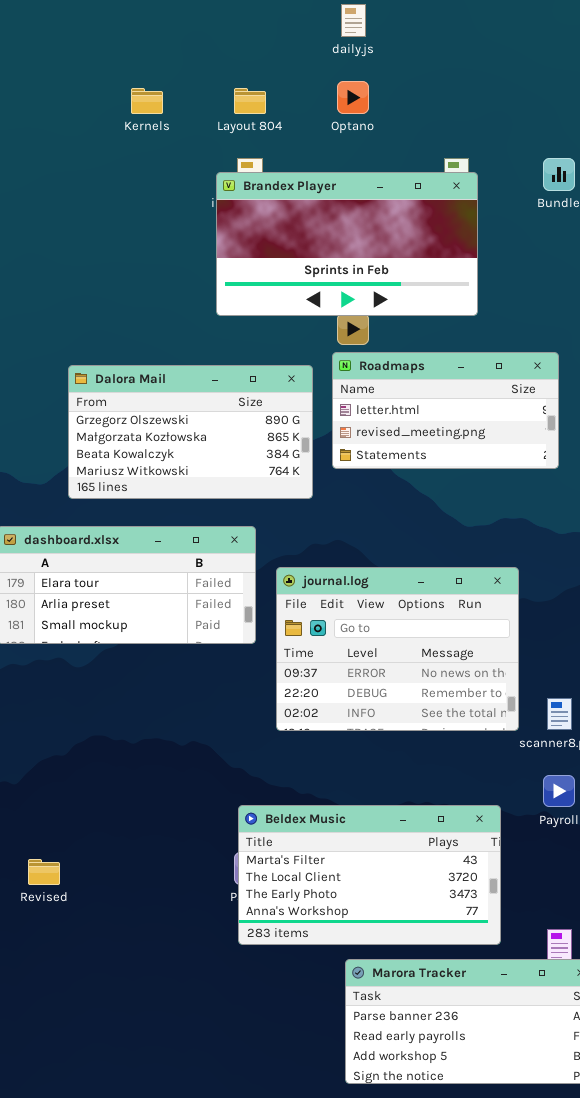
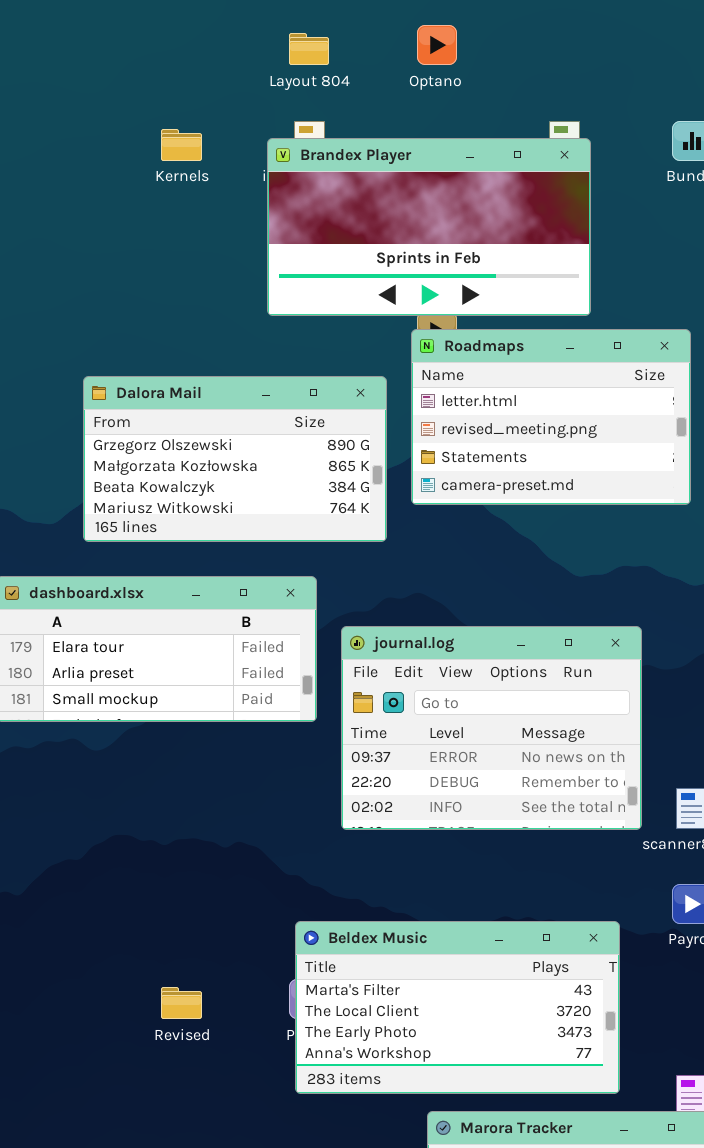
Kernels: [131,88,163,114] -> [161,129,202,161], moved
Roadmaps: [332,352,559,469] -> [411,329,691,505], resized
Revised: [28,859,60,885] -> [161,987,202,1019], moved

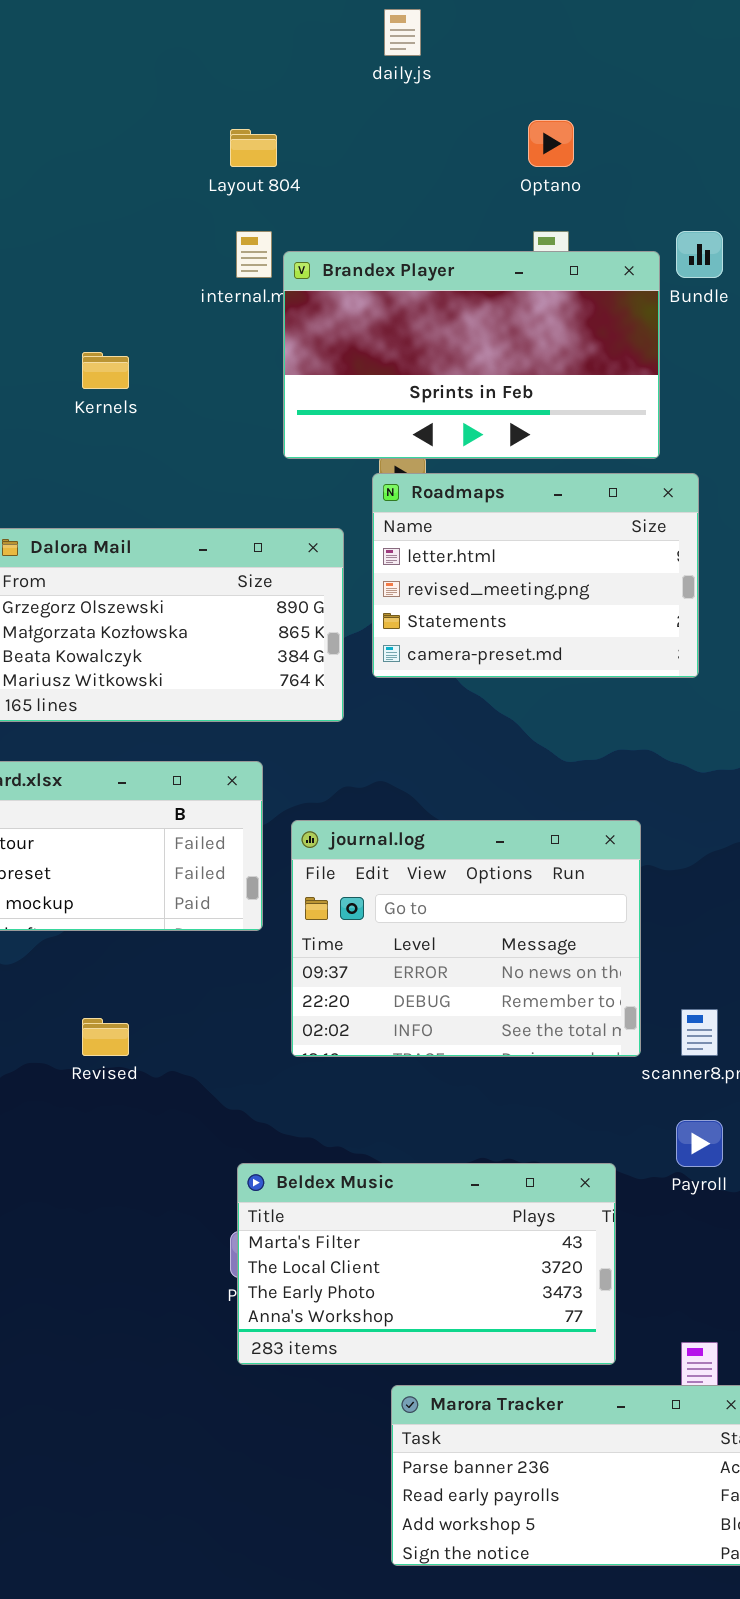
Optano: [417,25,457,65] -> [528,120,574,167], moved
Kernels: [161,129,202,161] -> [82,352,129,389], moved
Brandex Player: [267,138,591,316] -> [283,251,660,459], moved
Revised: [161,987,202,1019] -> [82,1018,129,1056], moved

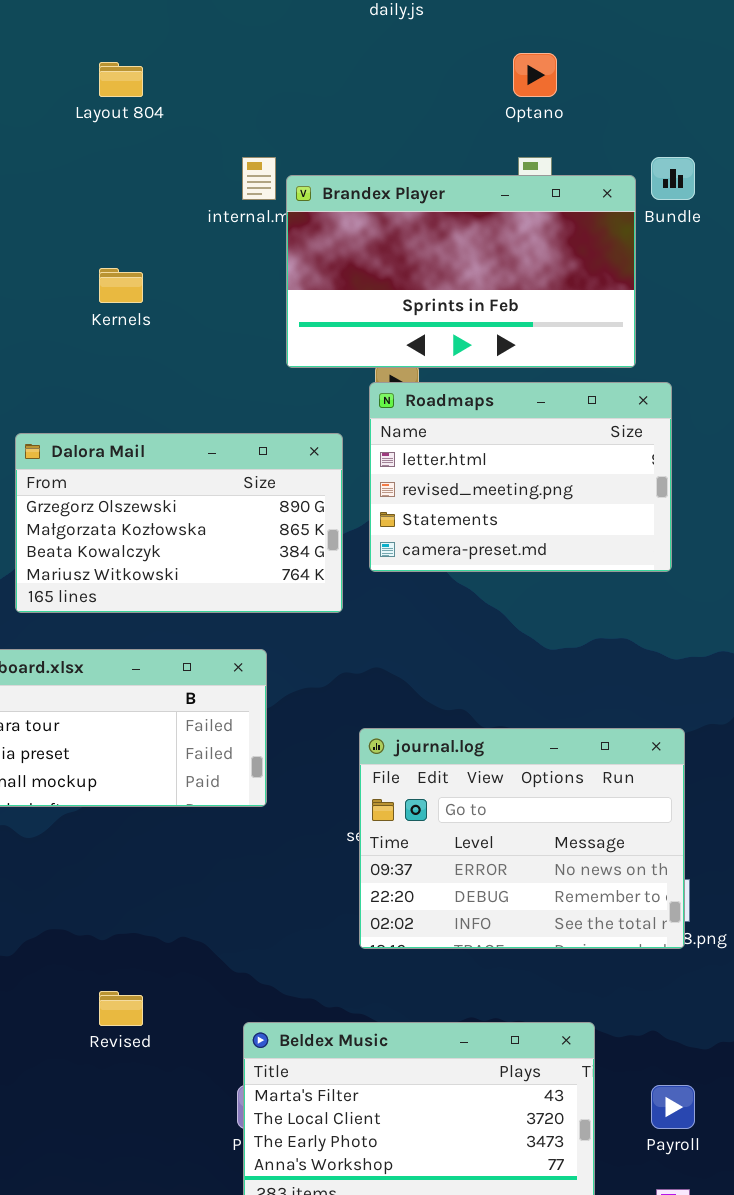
Layout 804: [230,129,277,167] -> [99,62,143,97], moved
journal.log: [291,820,641,1057] -> [359,728,685,949], moved
Revised: [82,1018,129,1056] -> [99,991,143,1026], moved
Payroll: [676,1120,723,1167] -> [651,1085,695,1129], moved

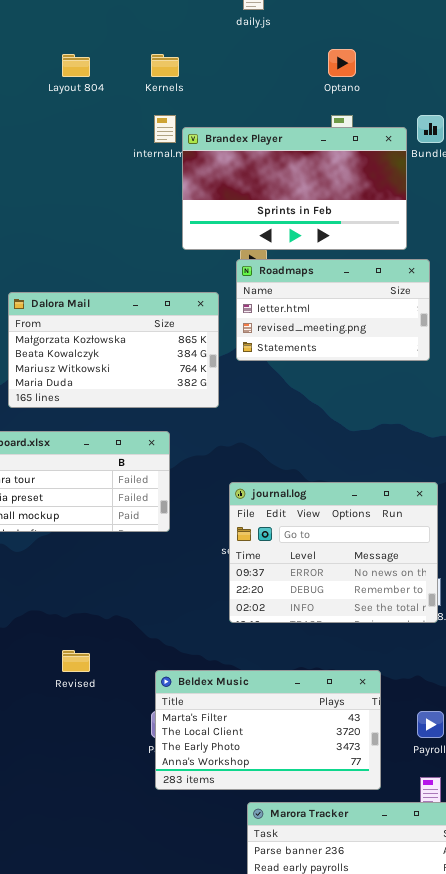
Kernels: [99,268,143,303] -> [151,54,179,77], moved
Roadmaps: [369,382,672,572] -> [236,259,430,361], resized
Dalora Mail: [15,433,343,613] -> [8,292,219,408], scrolled down 1 row

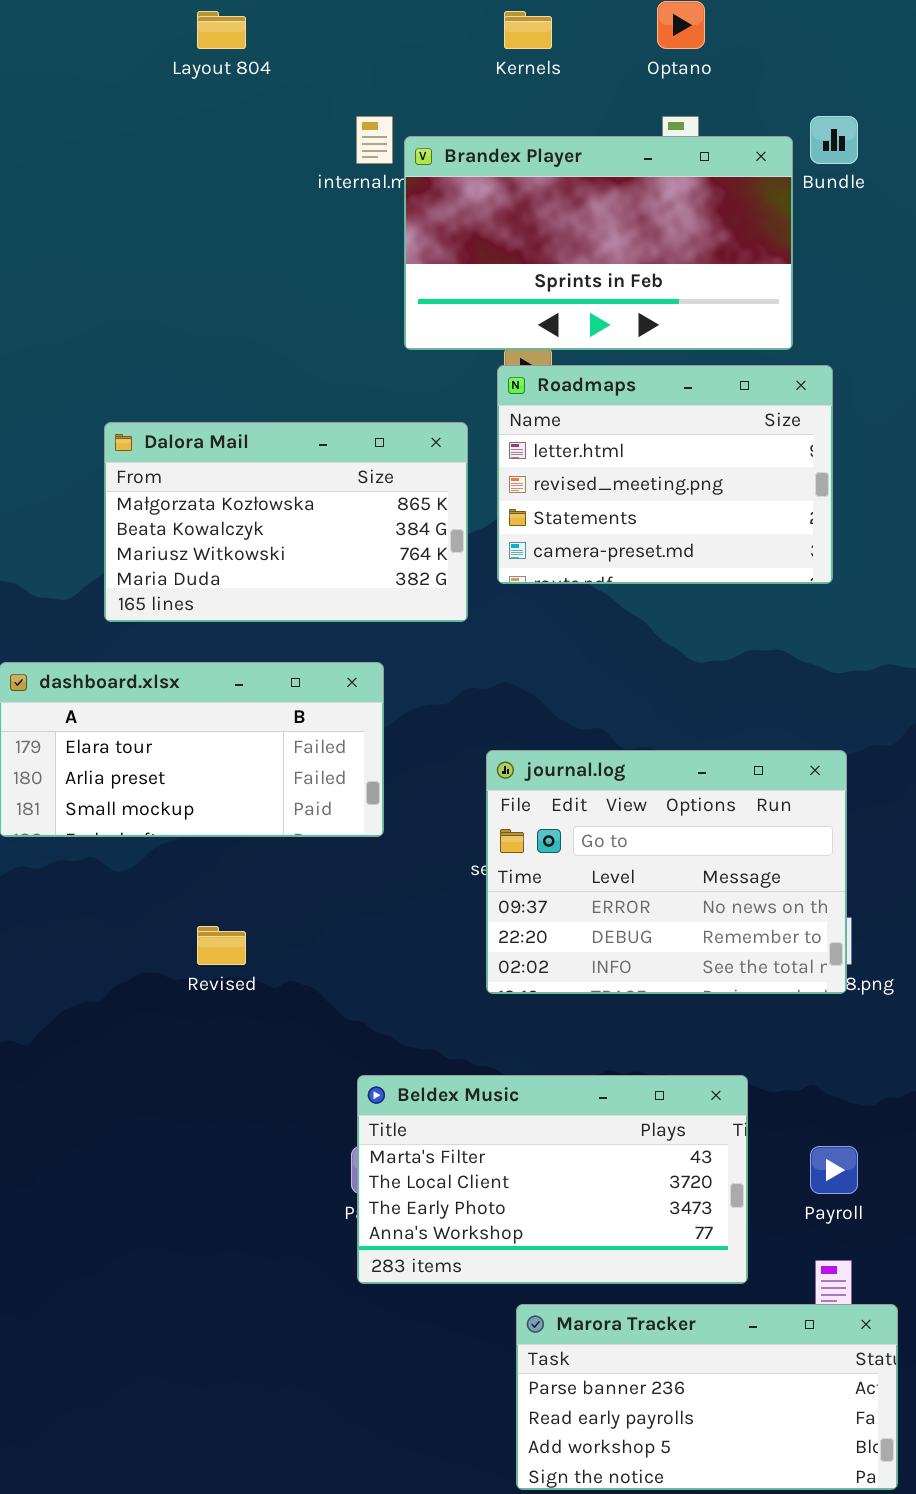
Kernels: [151,54,179,77] -> [504,11,552,49], moved
Roadmaps: [236,259,430,361] -> [497,365,833,584], resized
Revised: [62,650,90,672] -> [197,926,246,965], moved

